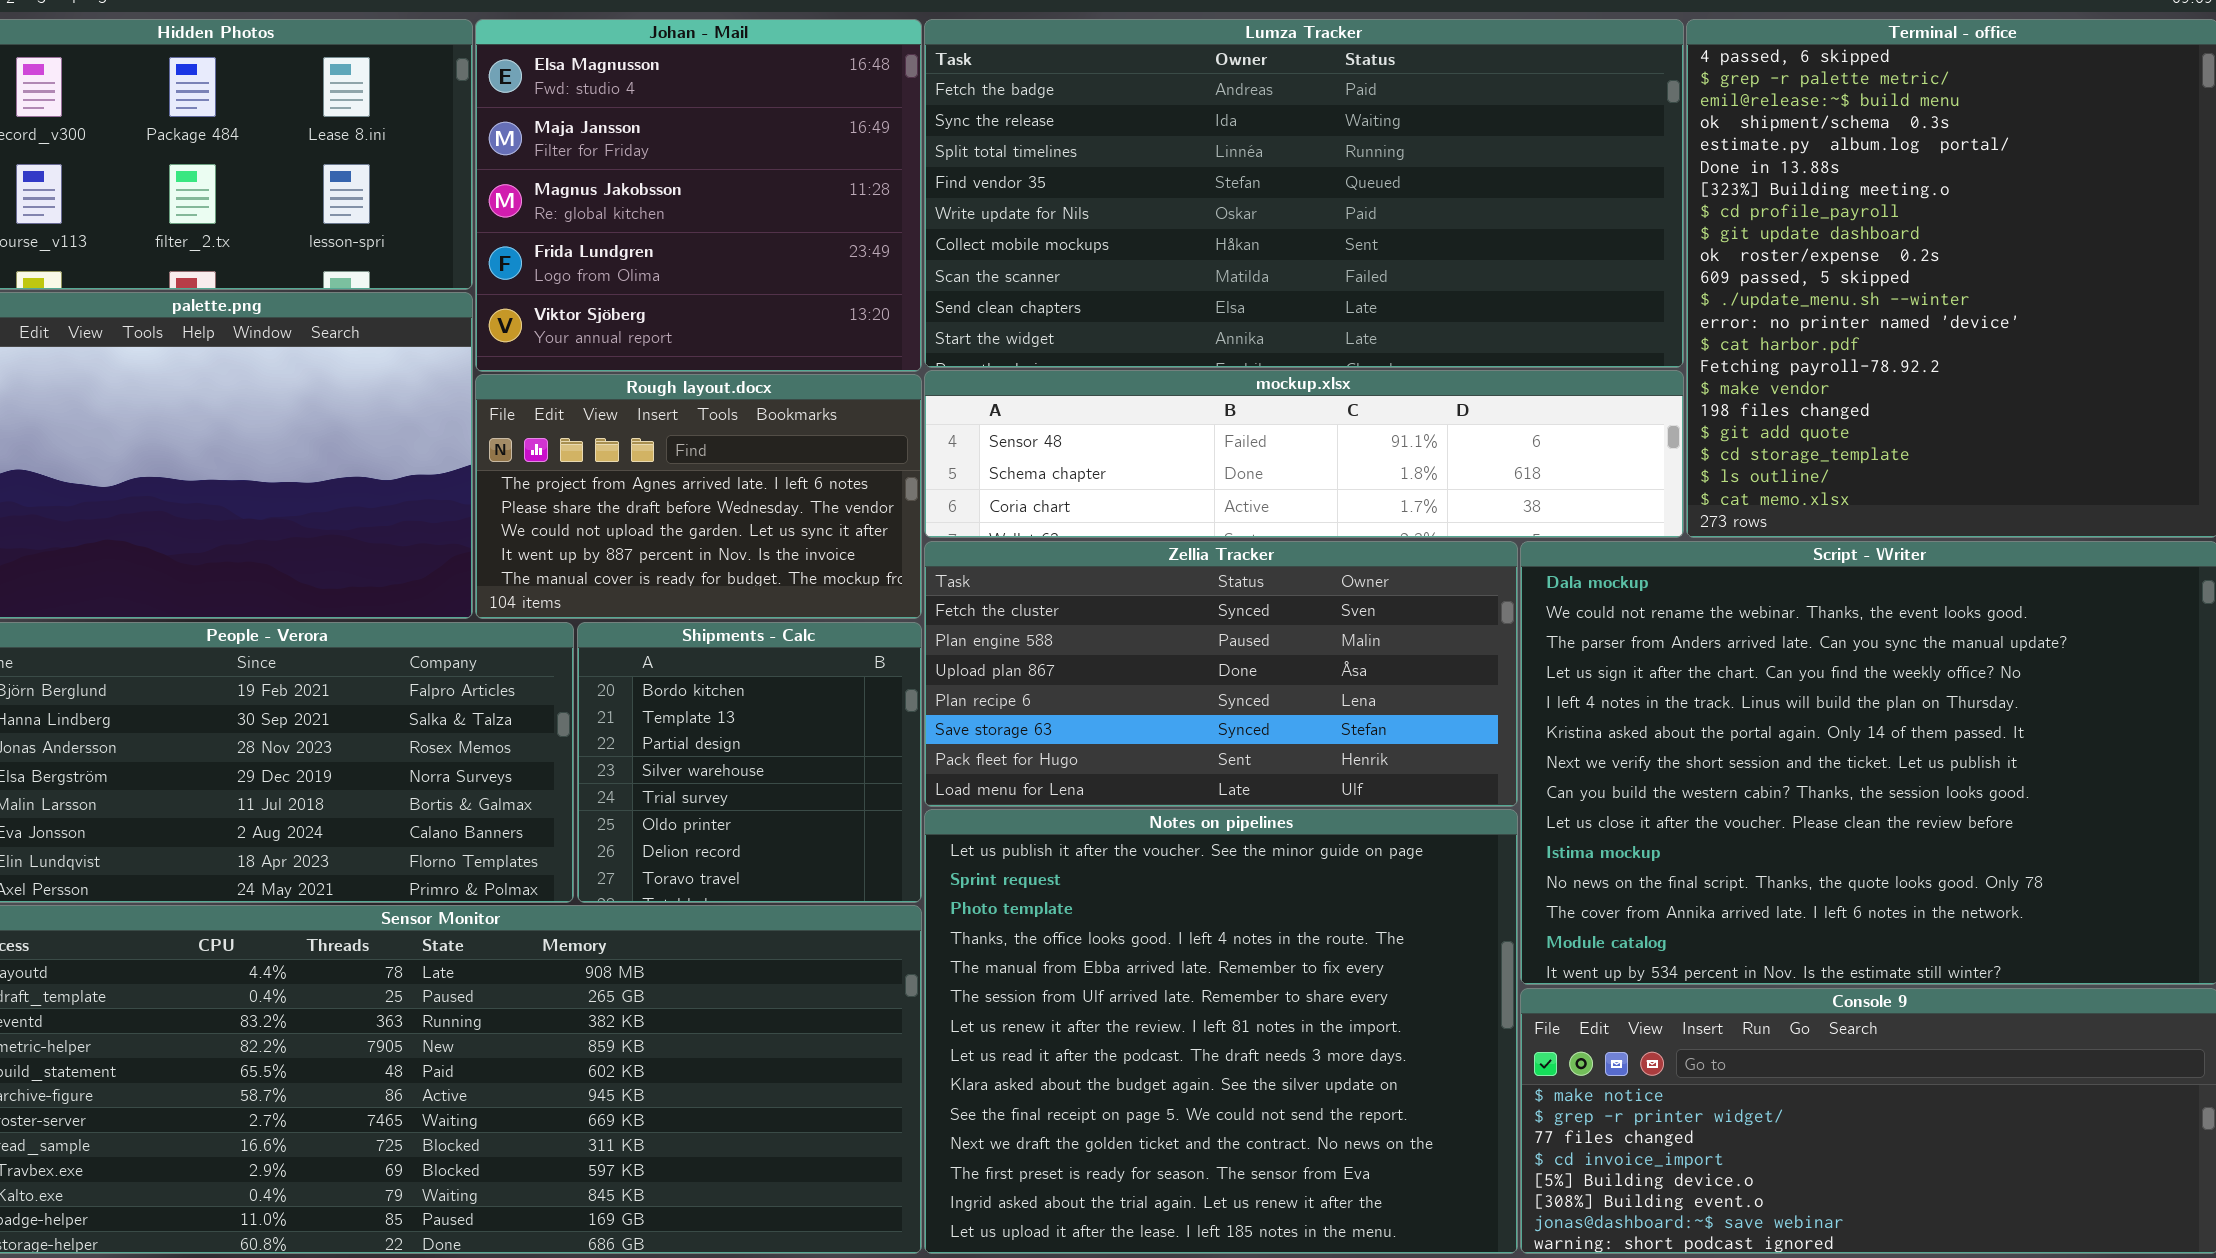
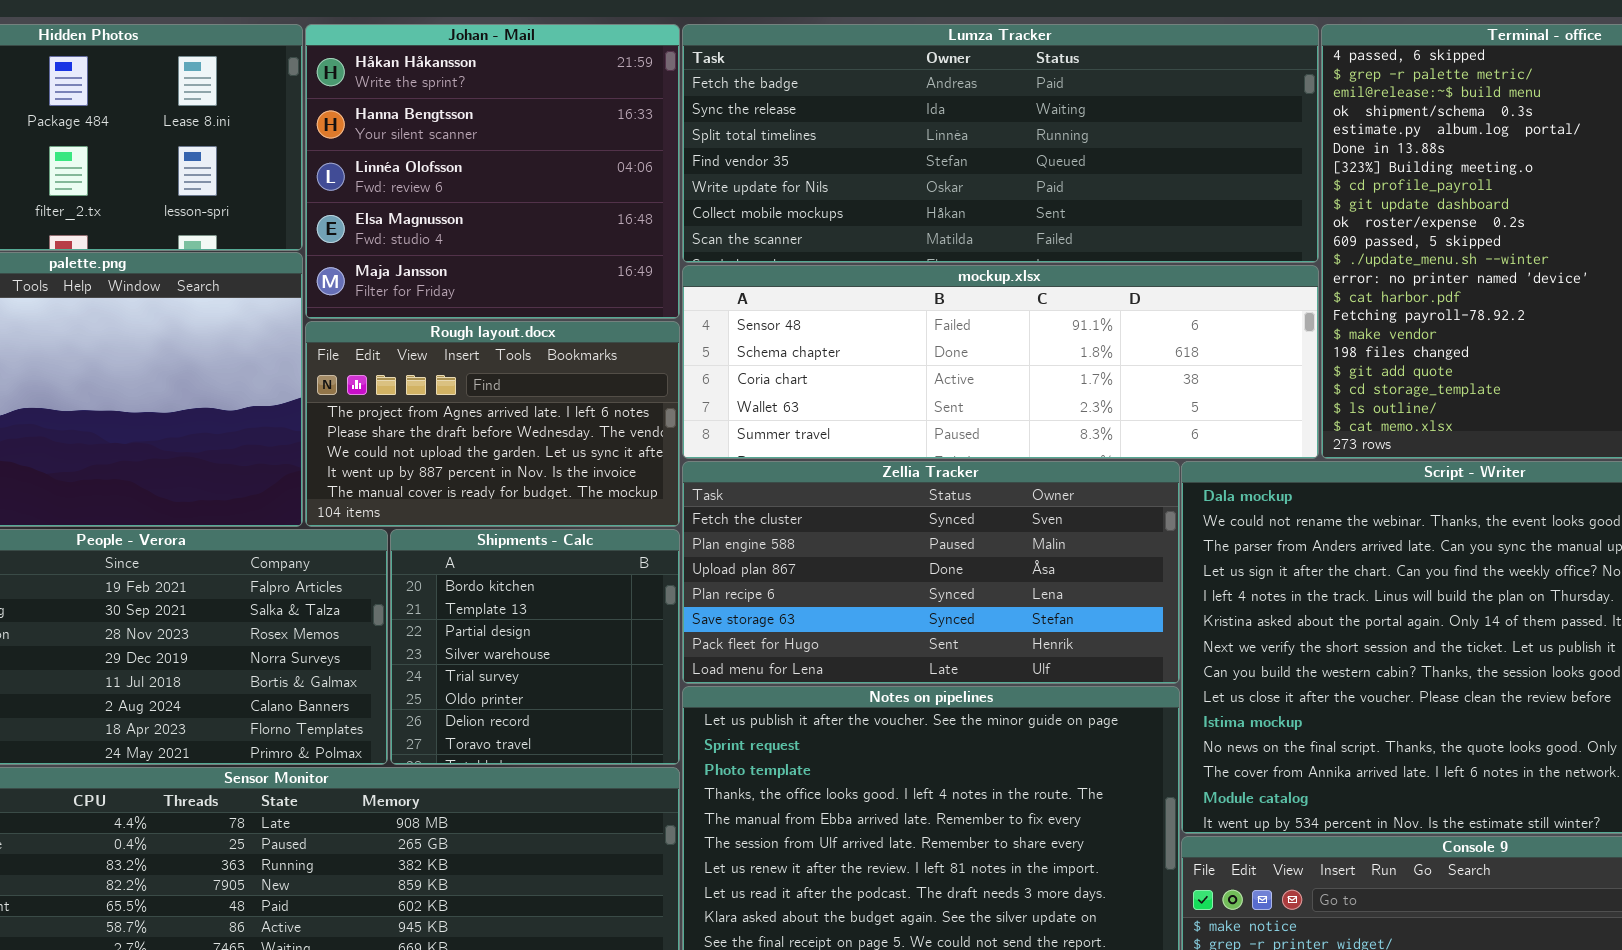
Johan - Mail: [475,19,922,372] -> [305,24,680,319], scrolled up 3 rows
Lumza Tracker: [924,19,1684,368] -> [682,24,1319,263], resized
mockup.xlsx: [924,370,1684,538] -> [682,265,1319,459], resized

